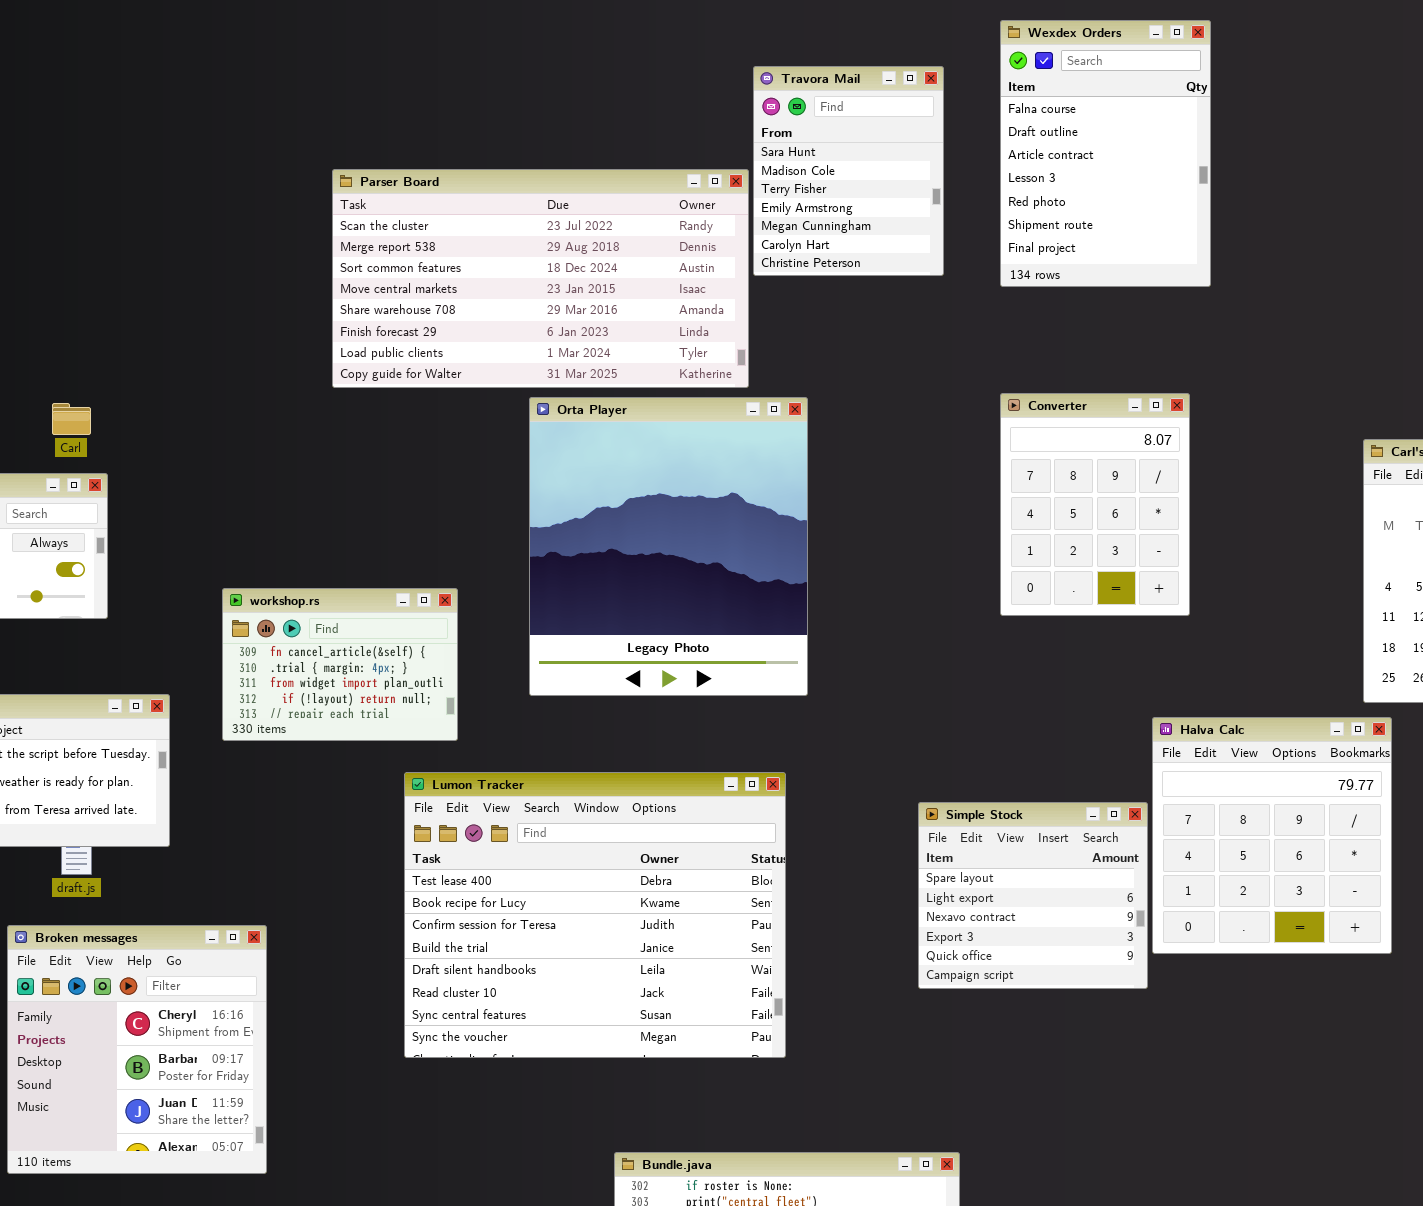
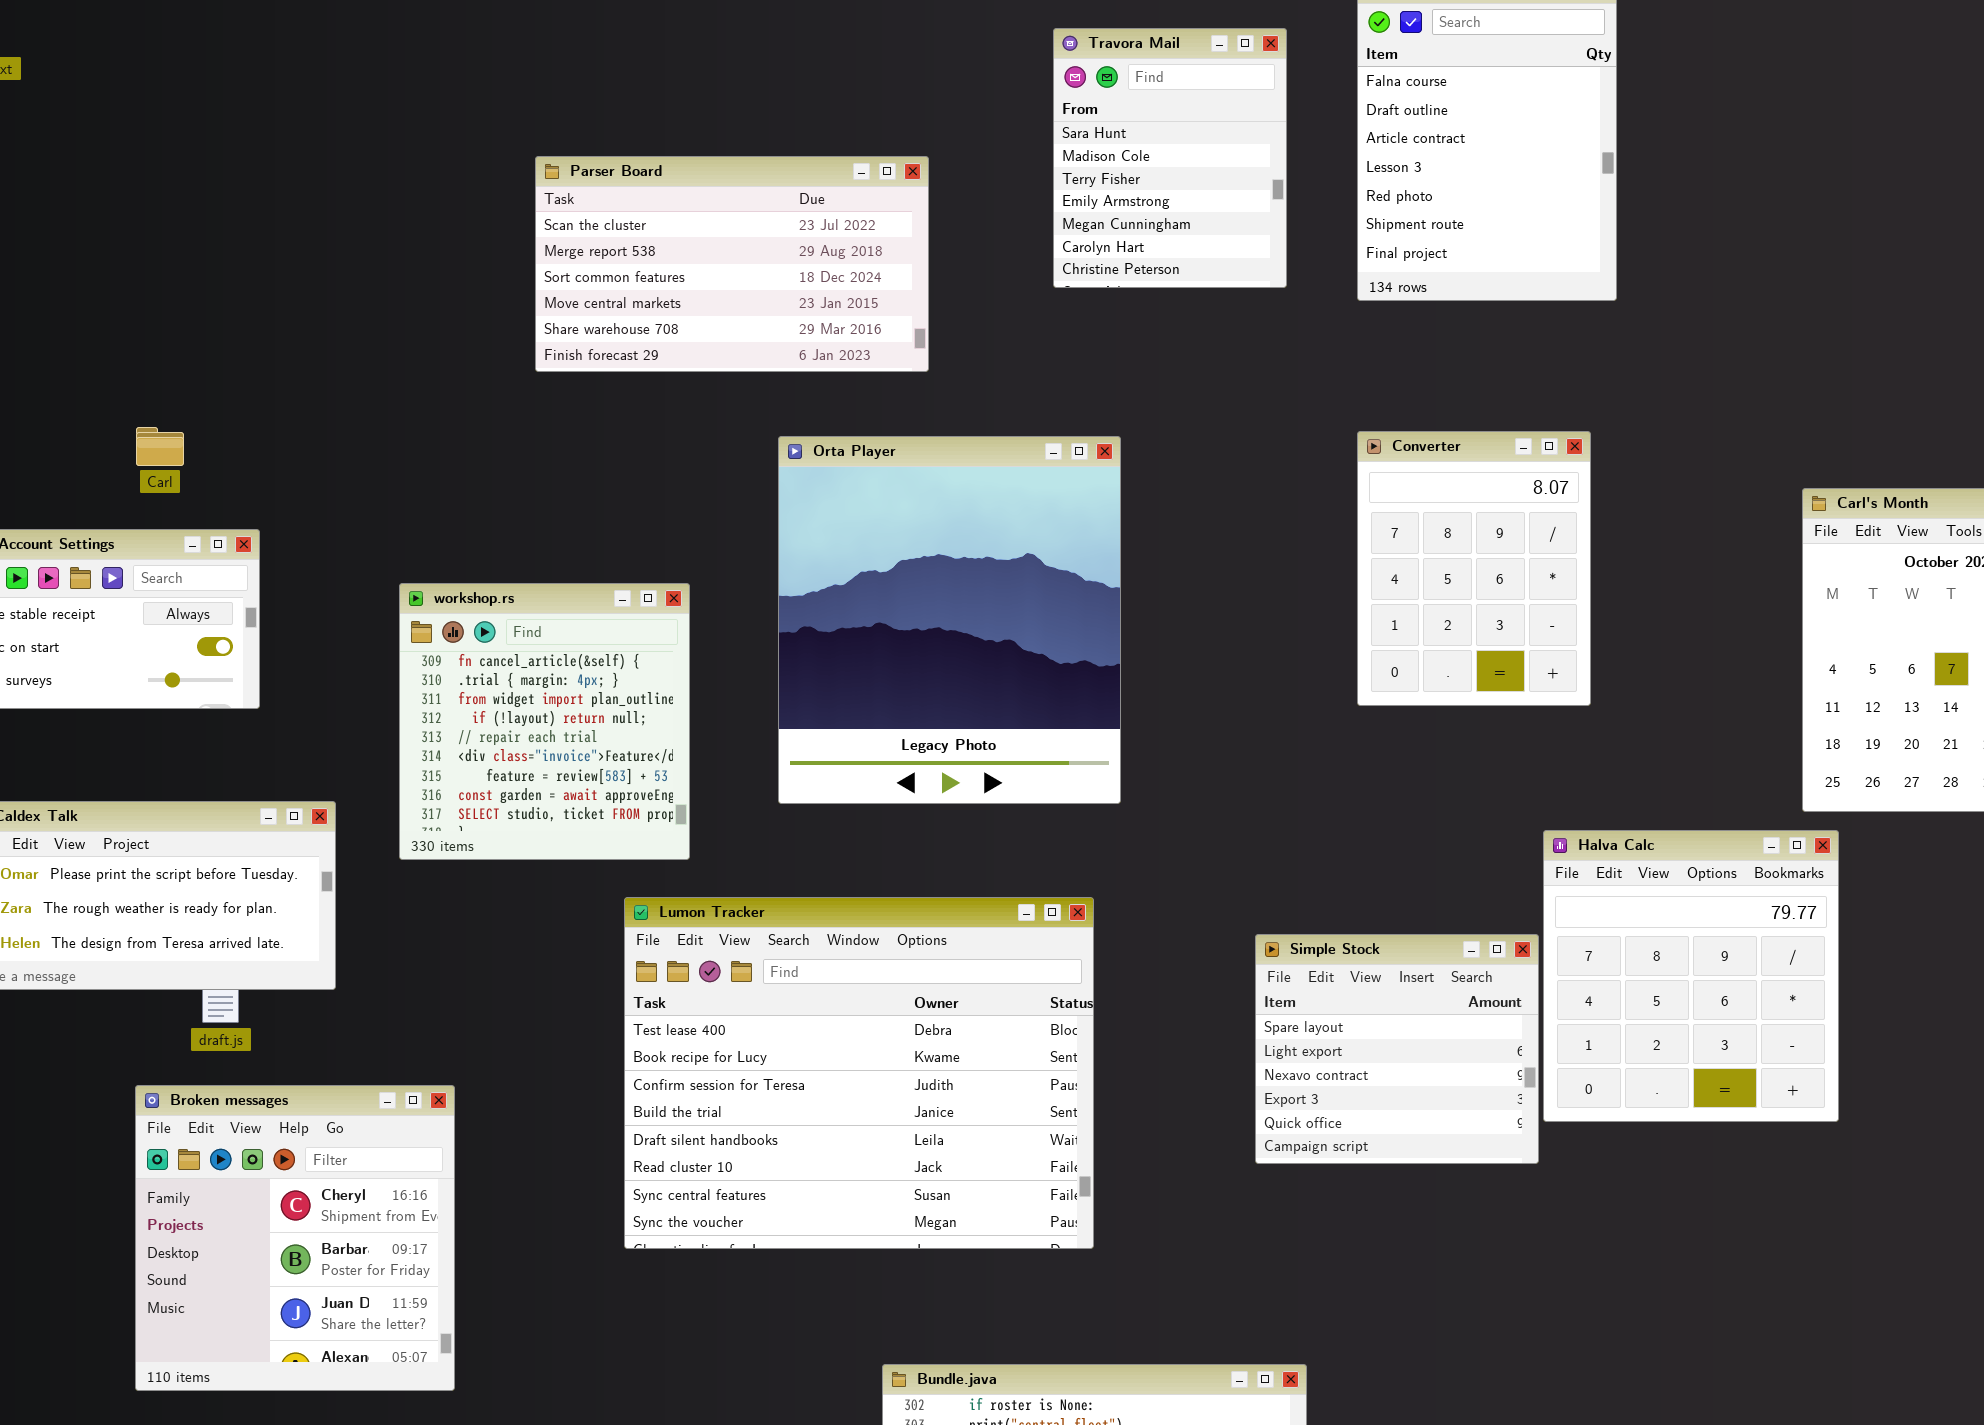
Parser Board: [332,169,749,388] -> [535,156,929,372], resized
Carl: [52,403,91,435] -> [136,427,184,466], moved
workshop.rs: [222,588,458,741] -> [399,583,690,860], resized

